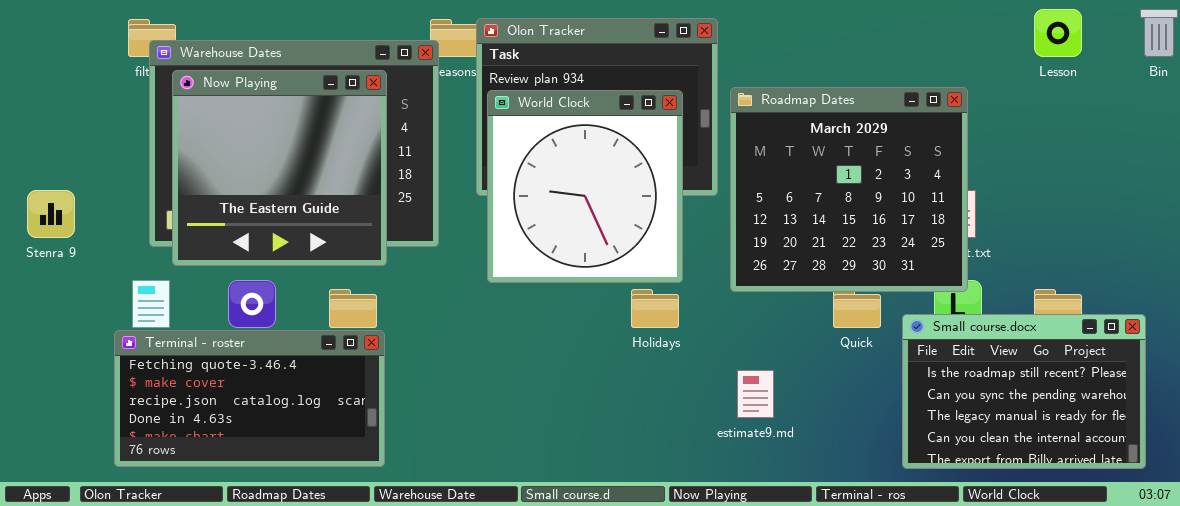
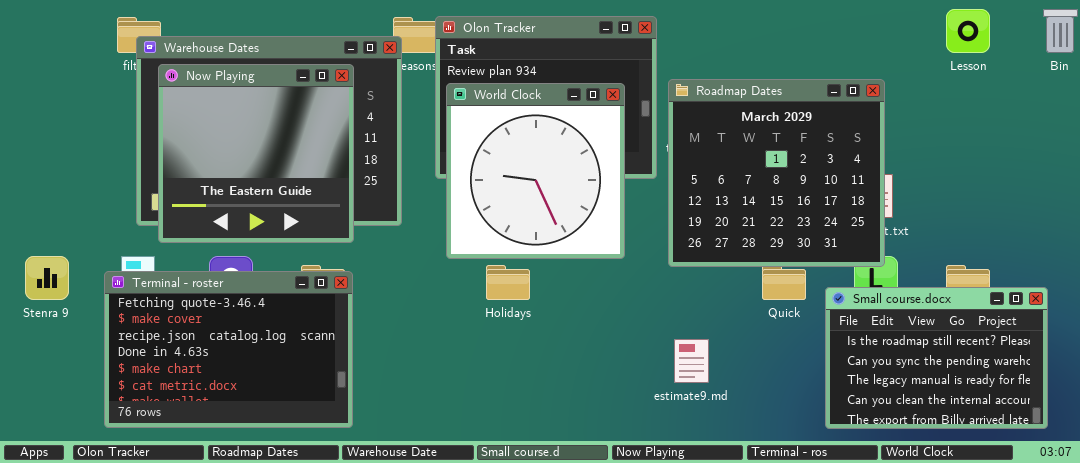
Stenra 9: [27,190,75,238] -> [25,256,69,300], moved
Holidays: [631,289,679,328] -> [486,265,530,300], moved
Terminal - roster: [114,330,385,467] -> [104,271,353,428], resized

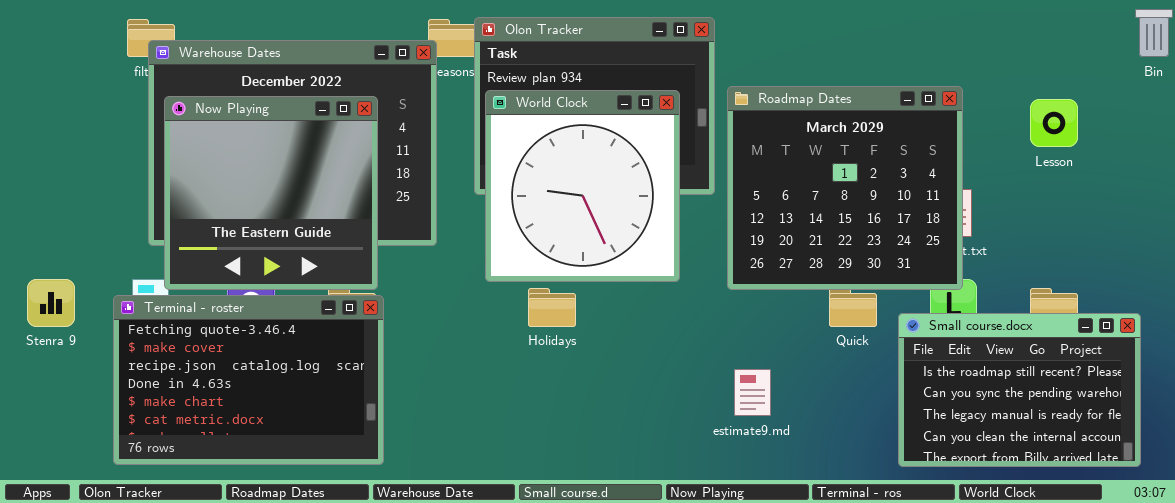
Lesson: [946,9,990,53] -> [1030,99,1078,147], moved
Now Playing: [158,64,354,243] -> [164,96,378,290], moved

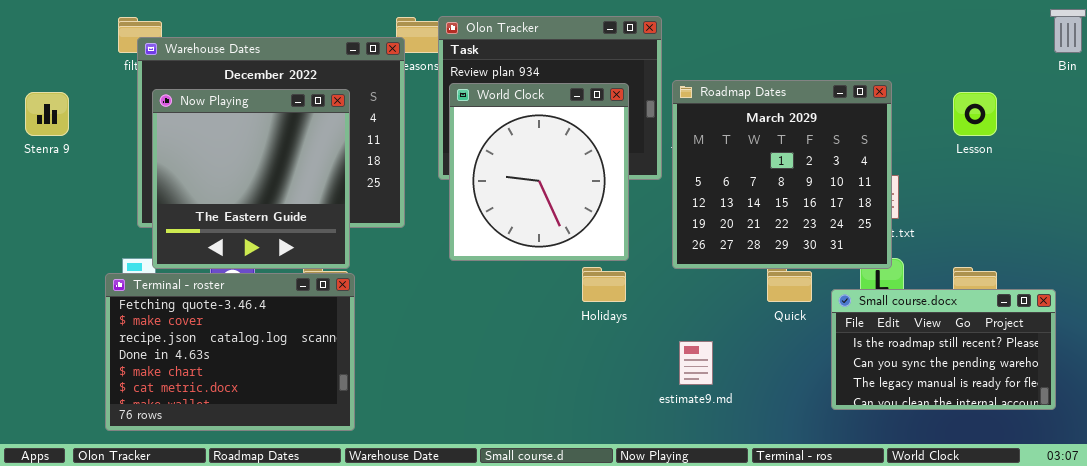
Stenra 9: [27,279,75,327] -> [25,92,69,136], moved
Holidays: [528,288,576,327] -> [582,267,626,302], moved
Small course.docx: [898,313,1141,467] -> [831,289,1056,410], resized

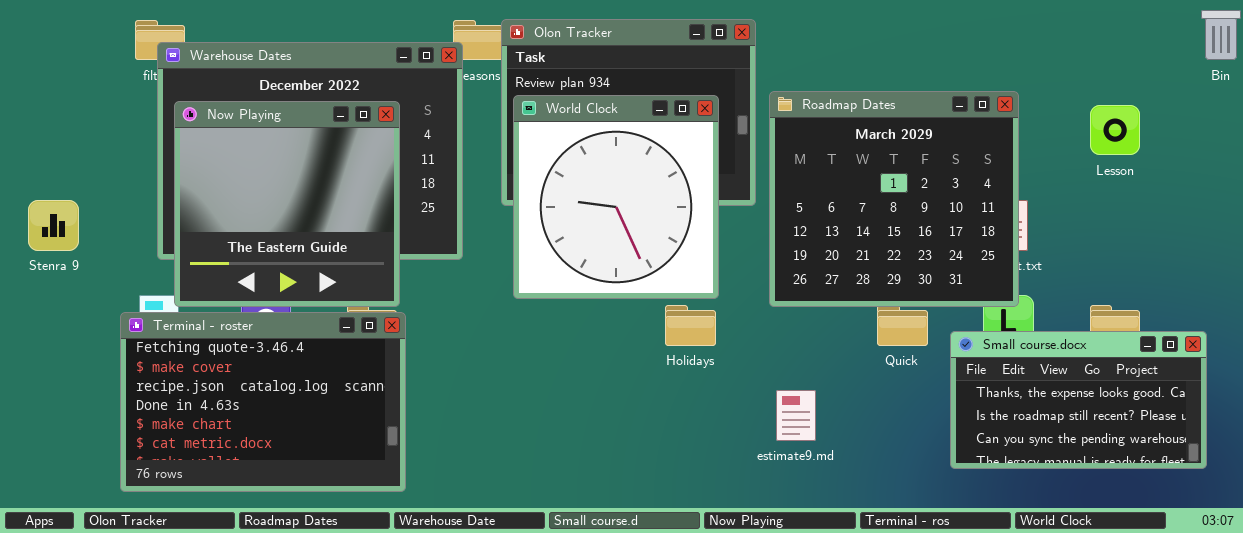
Stenra 9: [25,92,69,136] -> [28,200,79,251], moved
Small course.docx: [831,289,1056,410] -> [950,331,1207,469], scrolled up 1 row

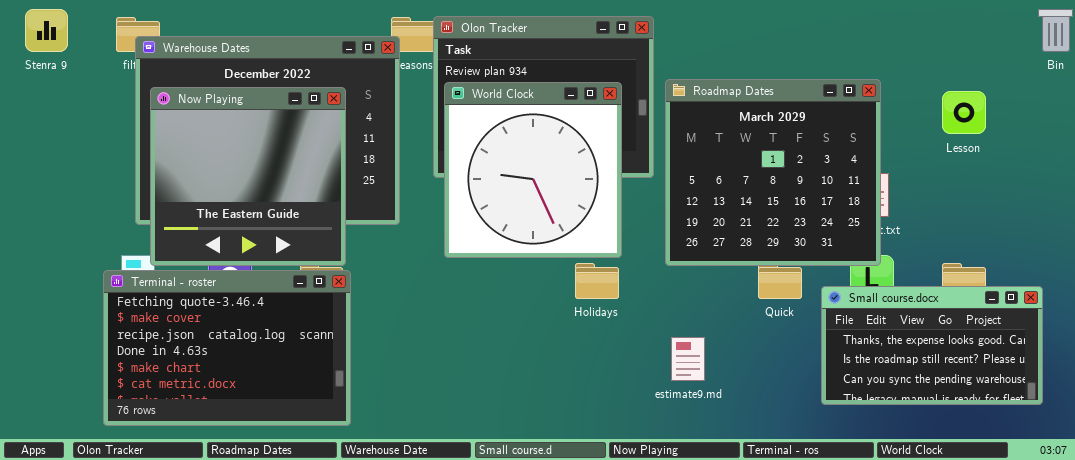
Stenra 9: [28,200,79,251] -> [25,9,68,52], moved

